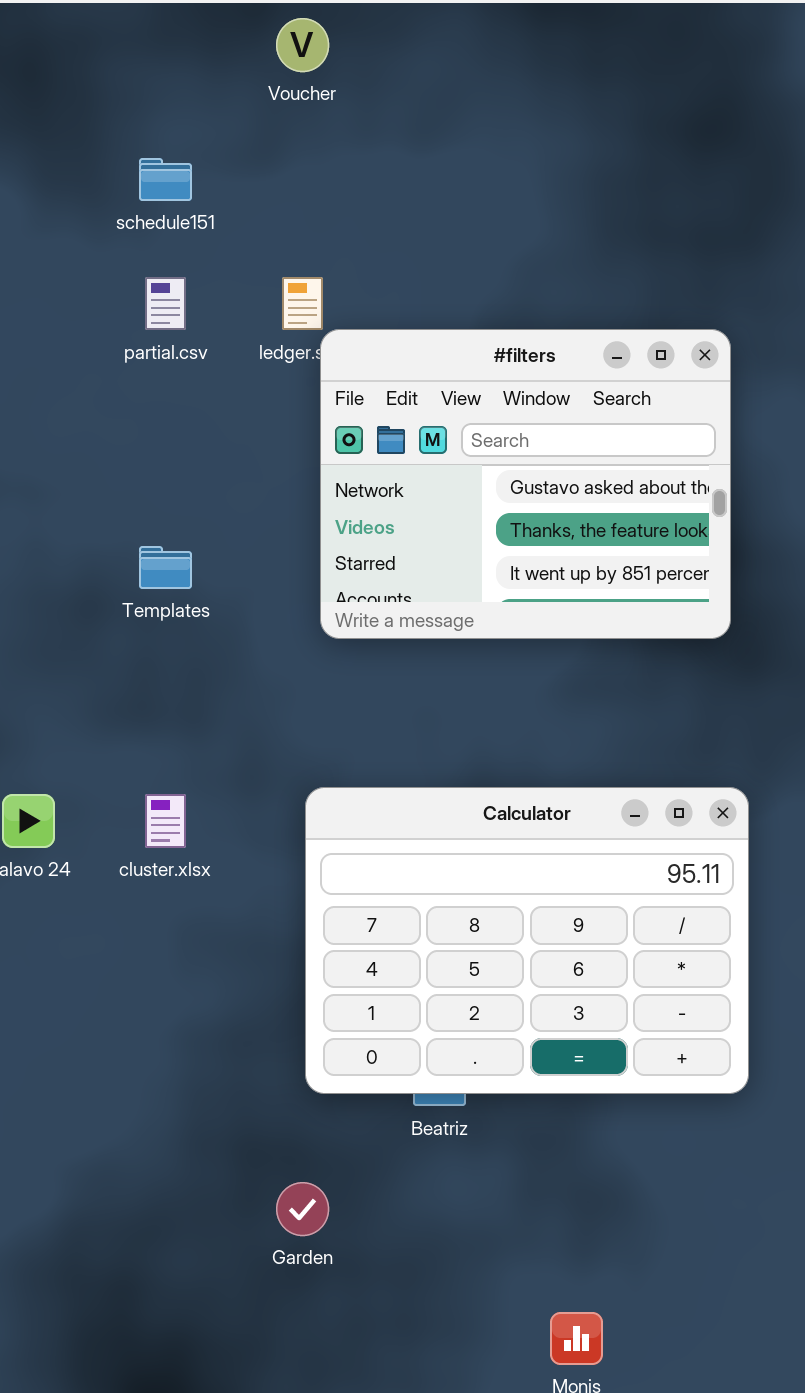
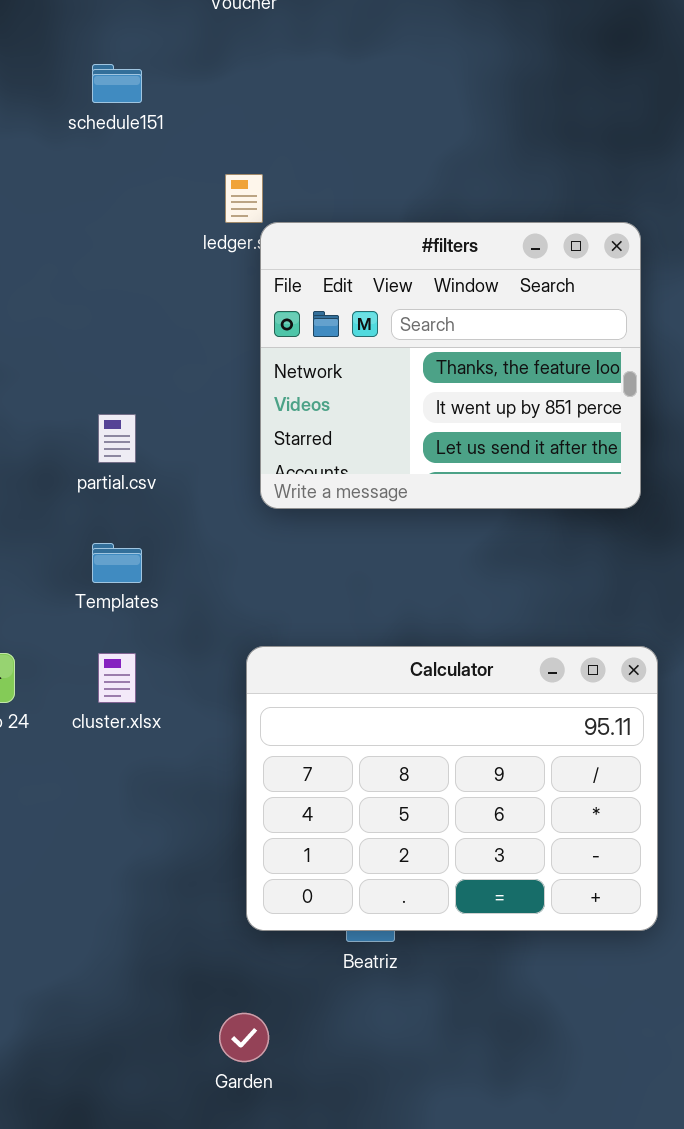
partial.csv: [145,277,186,330] -> [98,414,136,463], moved
#filters: [320,329,731,639] -> [260,222,641,509], scrolled down 1 row
Templates: [139,546,192,589] -> [92,543,142,583], moved

